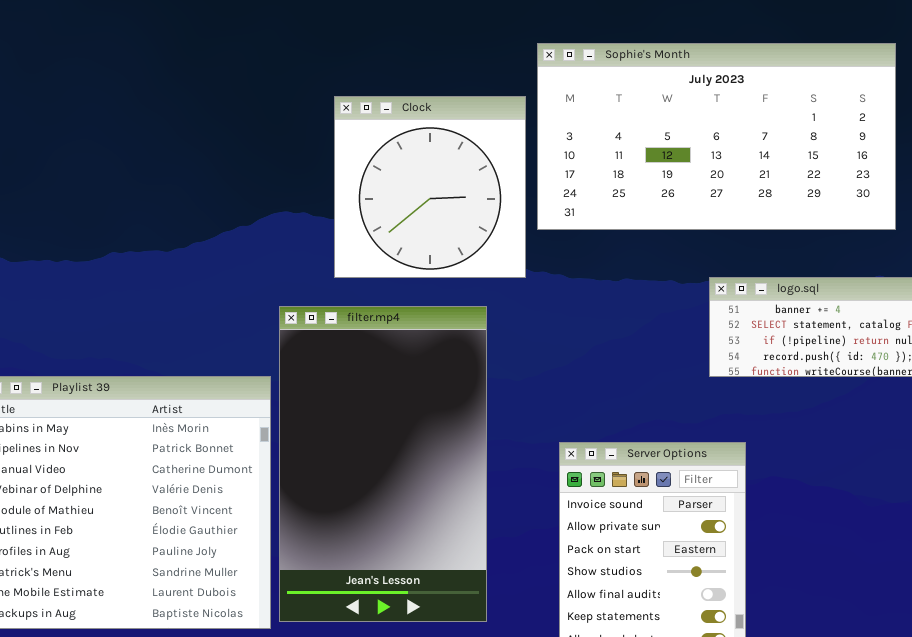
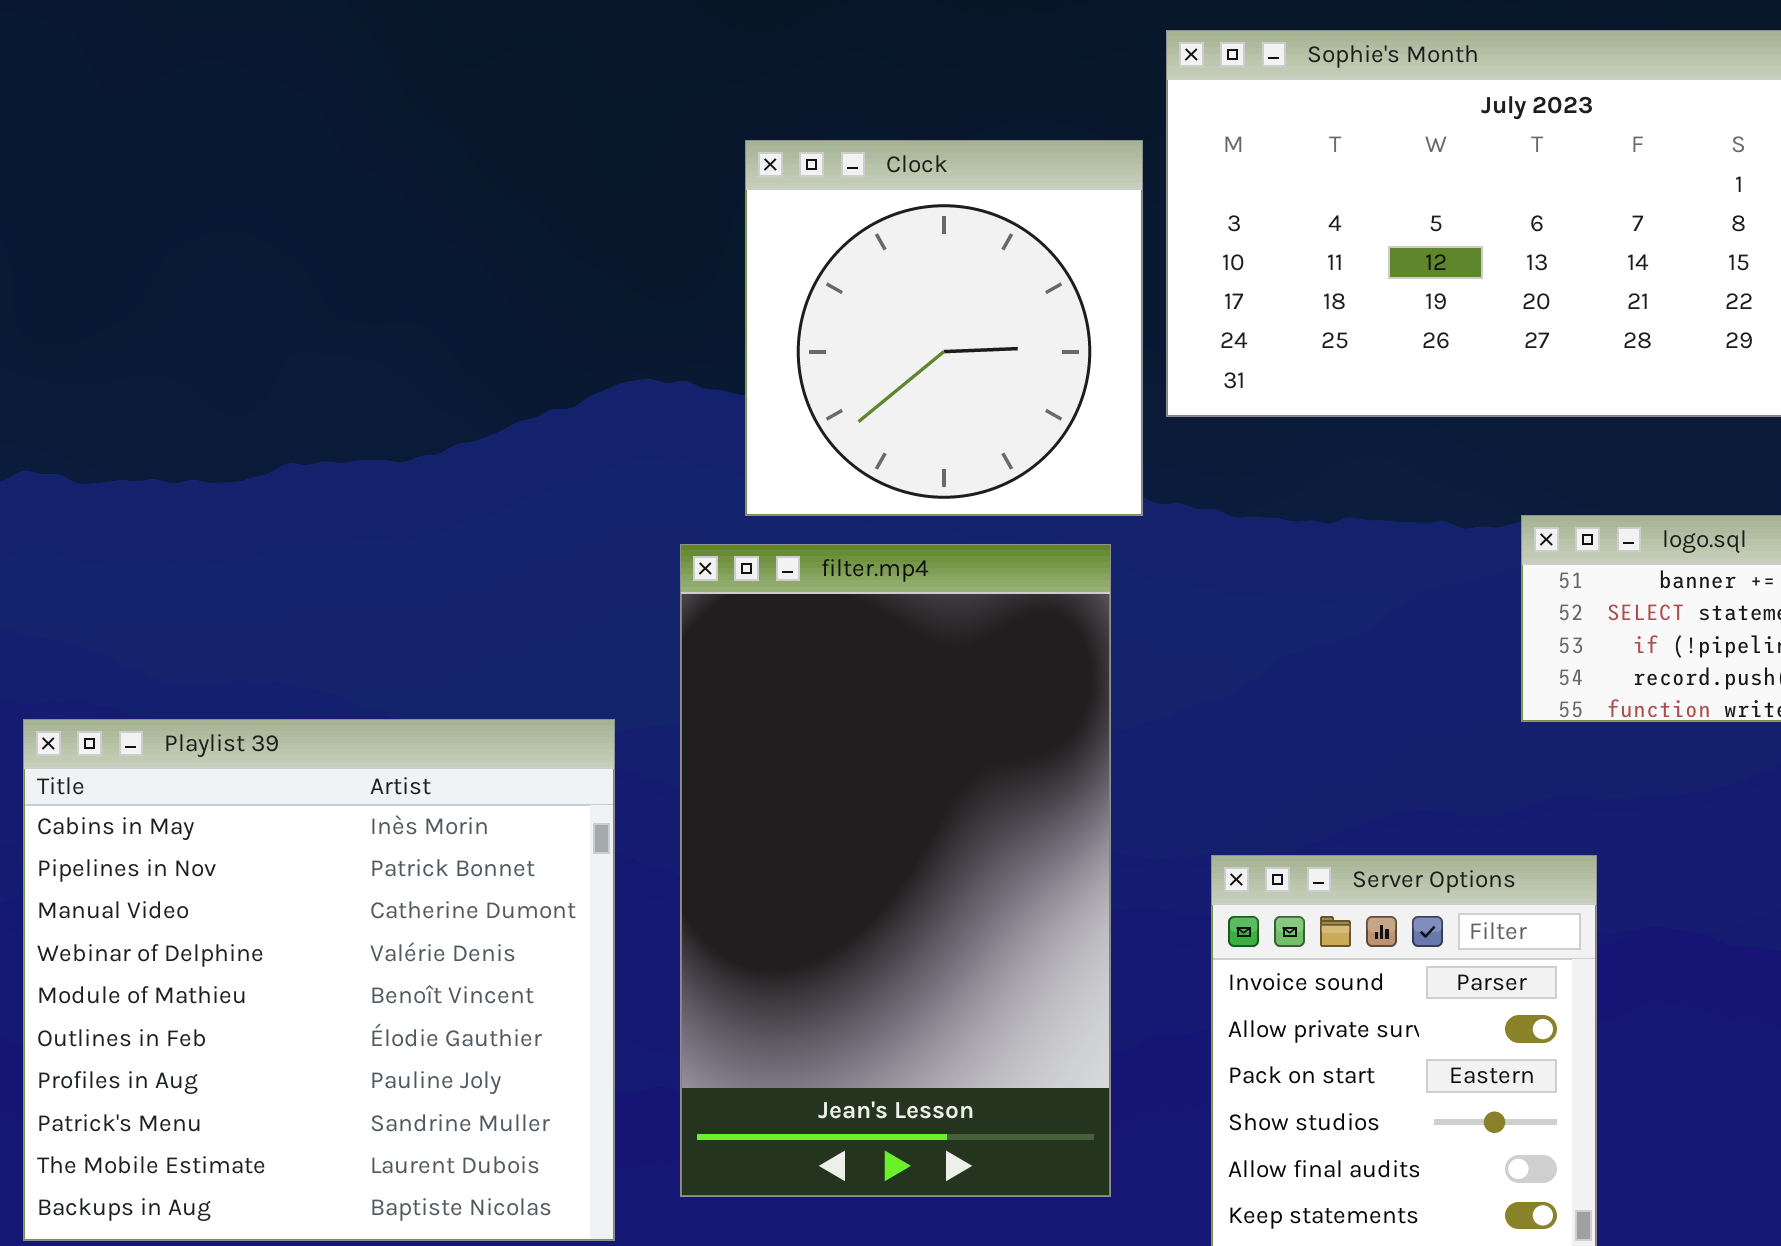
filter.mp4: [279,306,487,622] -> [680,544,1111,1197], moved

